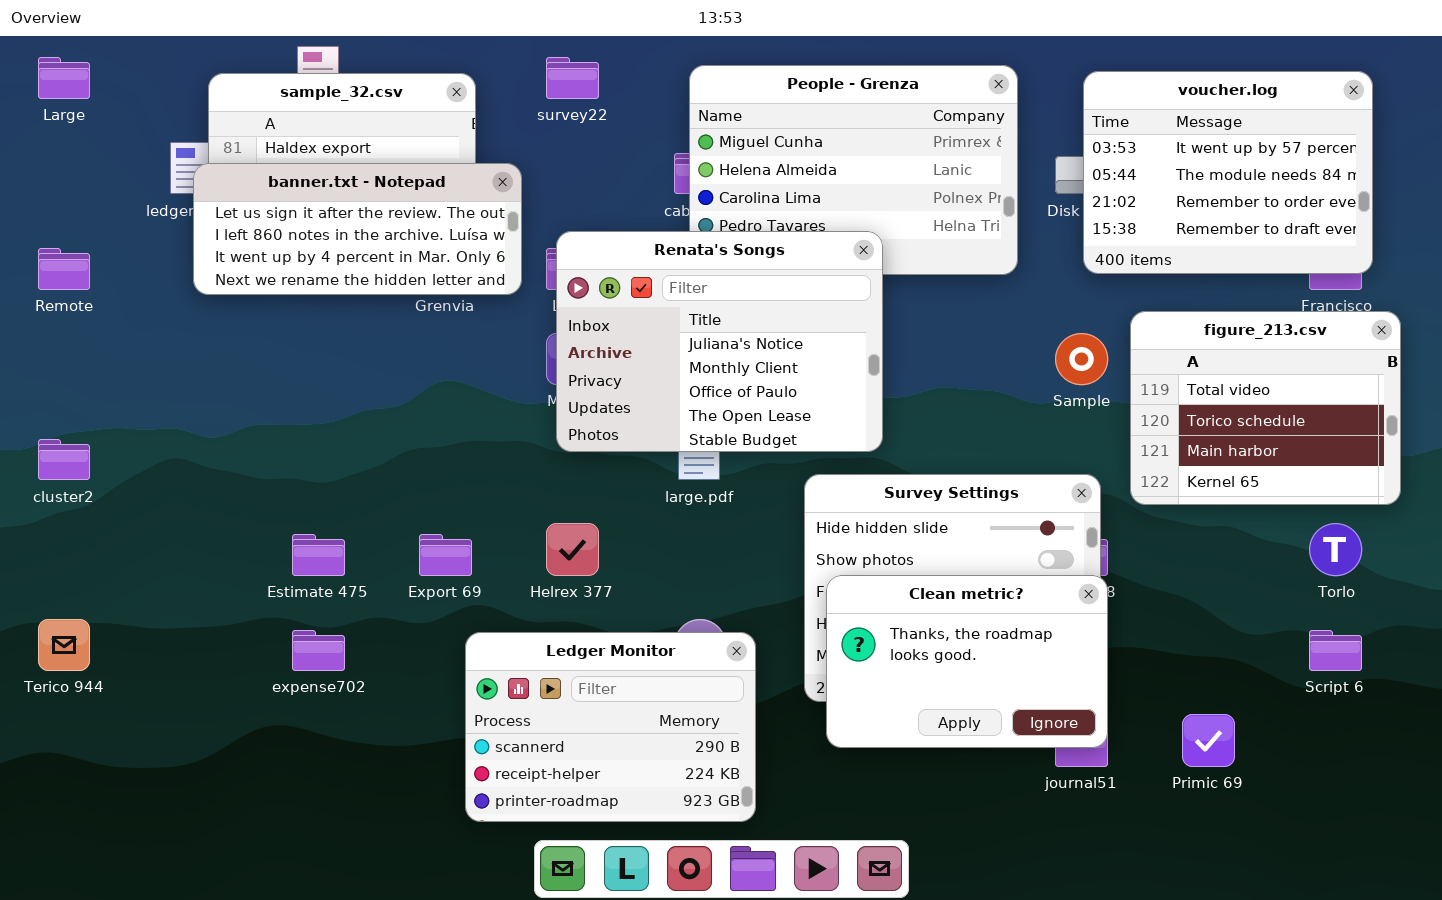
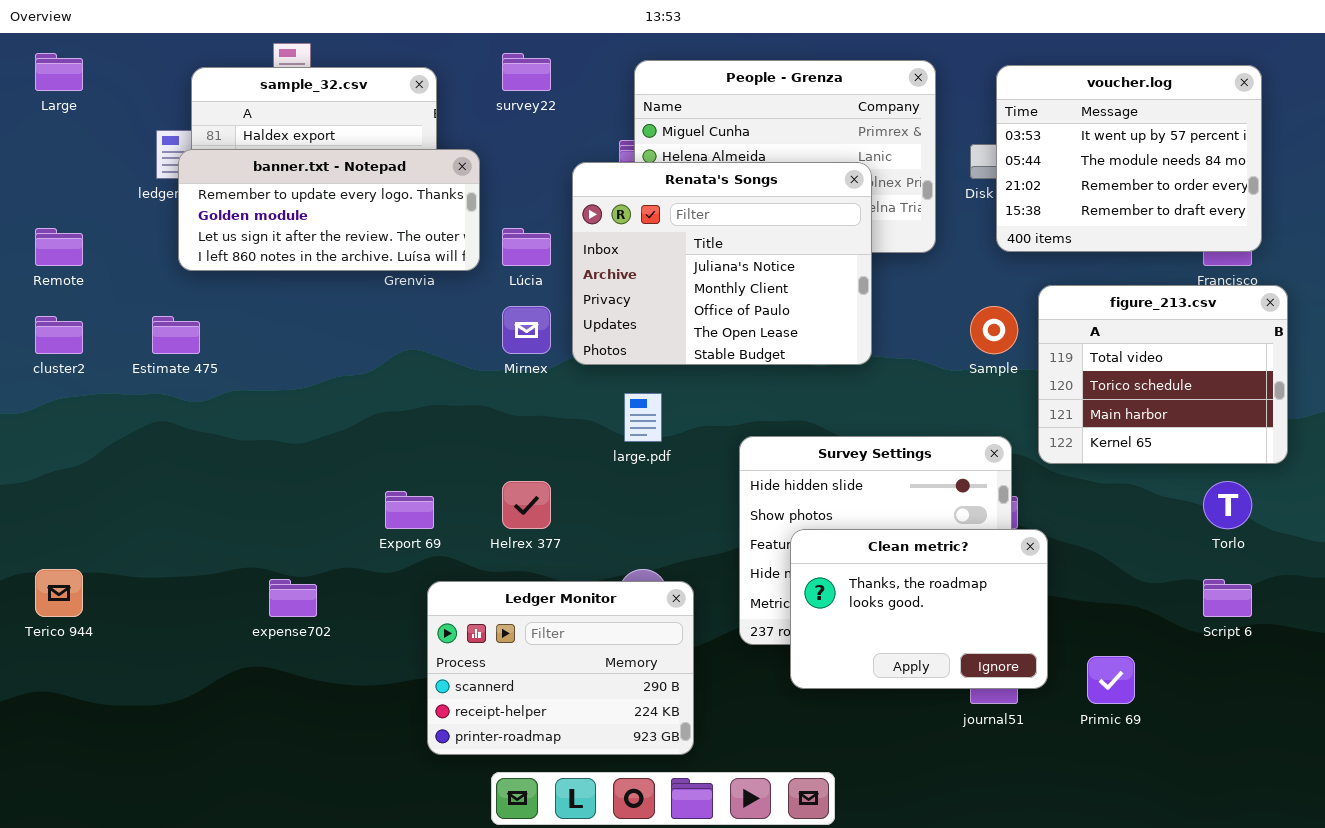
banner.txt - Notepad: [193,163,522,295] -> [178,149,480,271], scrolled up 2 rows
Renata's Songs: [556,231,883,452] -> [572,162,872,365], moved
cluster2: [38,439,90,480] -> [35,316,83,354], moved
Estimate 475: [292,534,345,576] -> [152,316,200,354], moved
Clean metric?: [826,575,1108,748] -> [790,529,1048,689], moved

